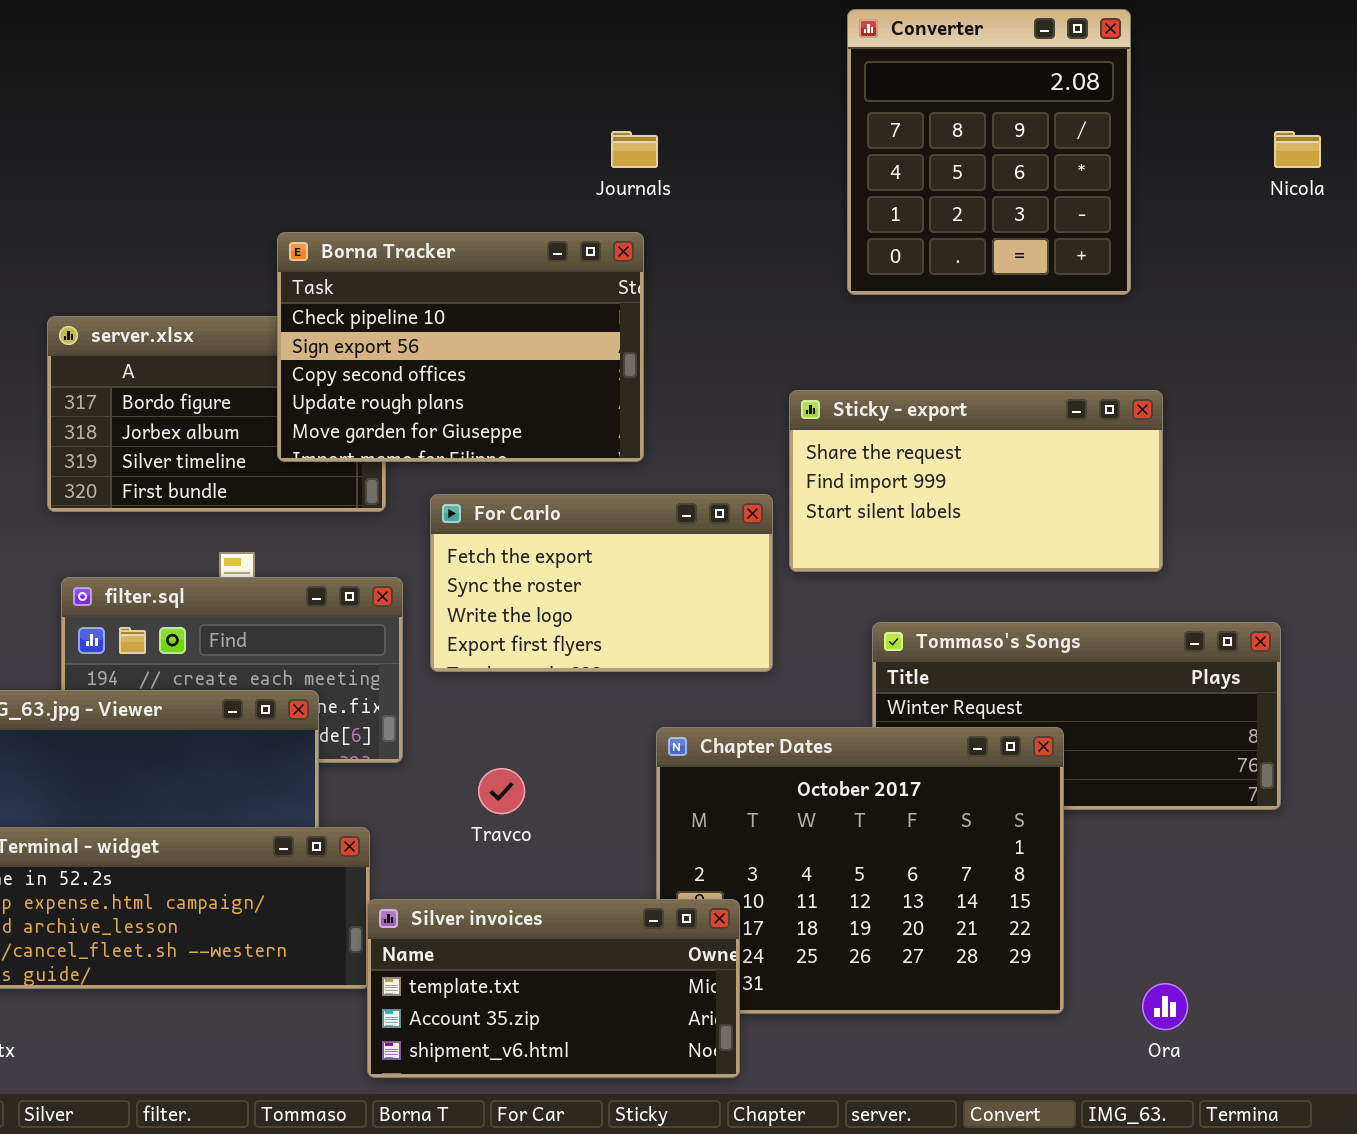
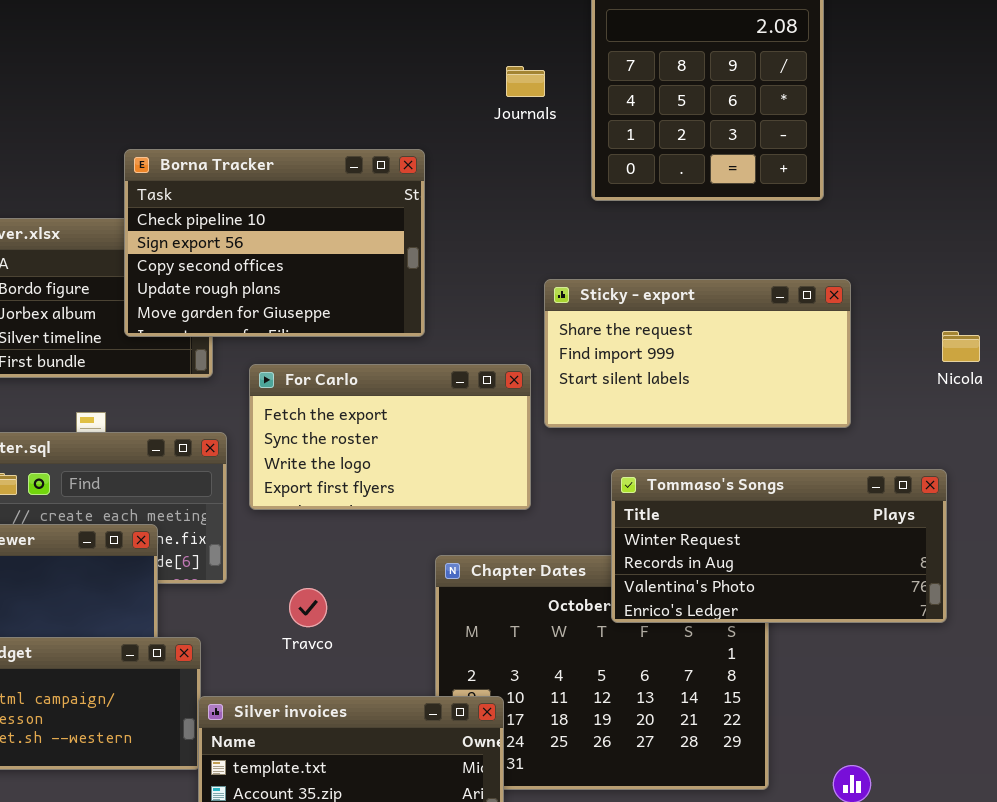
Journals: [611,131,658,168] -> [506,66,545,97], moved
Nicola: [1274,131,1321,168] -> [942,331,980,362], moved
Tommaso's Songs: [872,622,1281,810] -> [611,469,947,623], raised

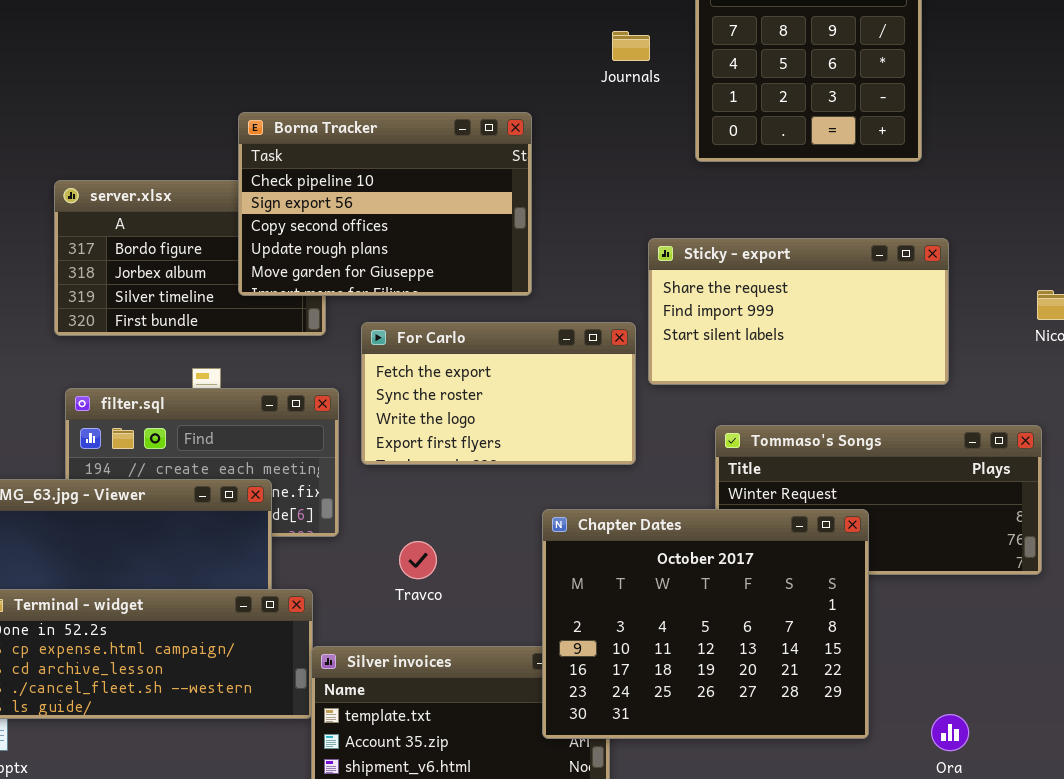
Chapter Dates: [435,555,769,790] -> [542,509,869,739], raised

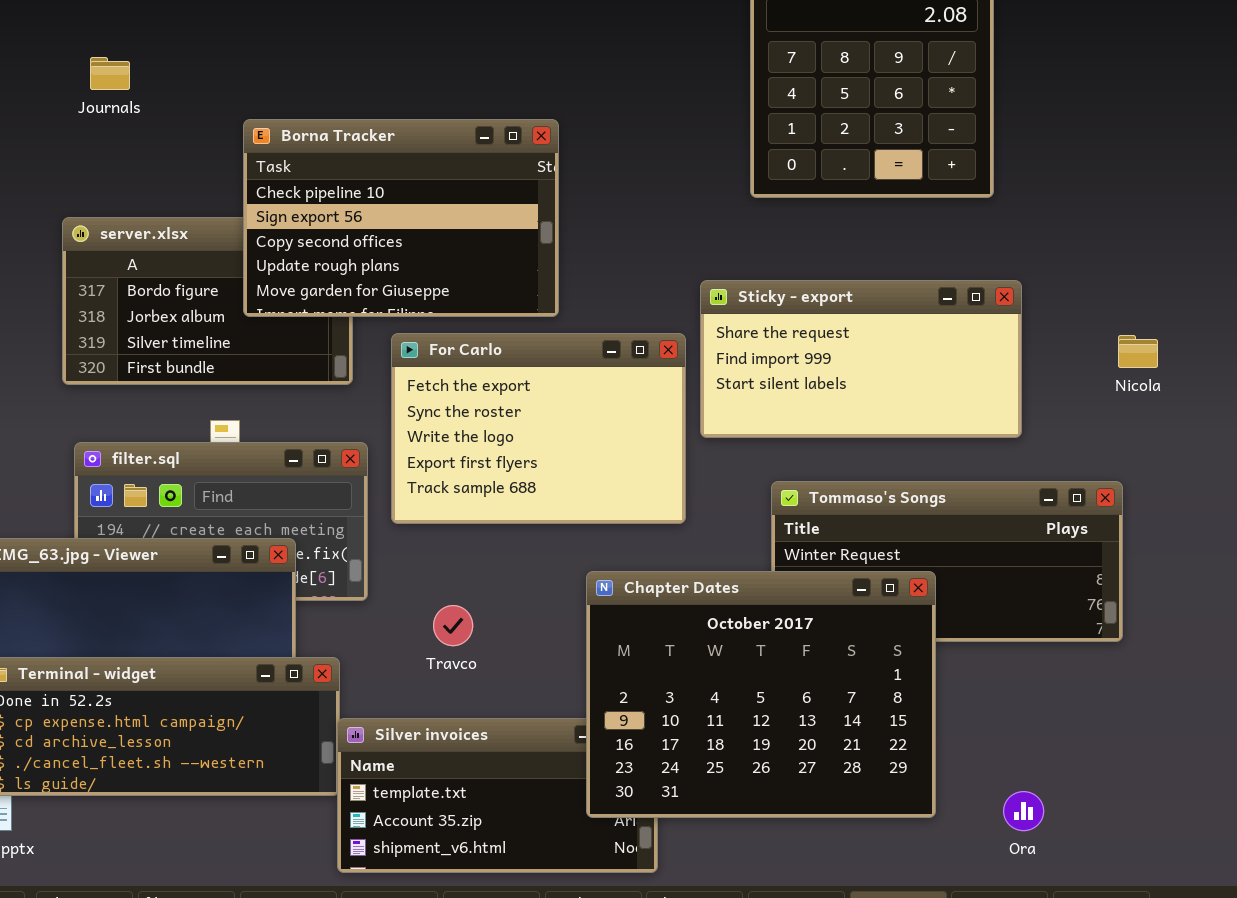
Journals: [612,31,650,61] -> [90,57,130,90], moved
Borna Tracker: [238,112,532,296] -> [243,119,559,317], moved
For Carlo: [361,322,636,465] -> [391,333,686,524], resized

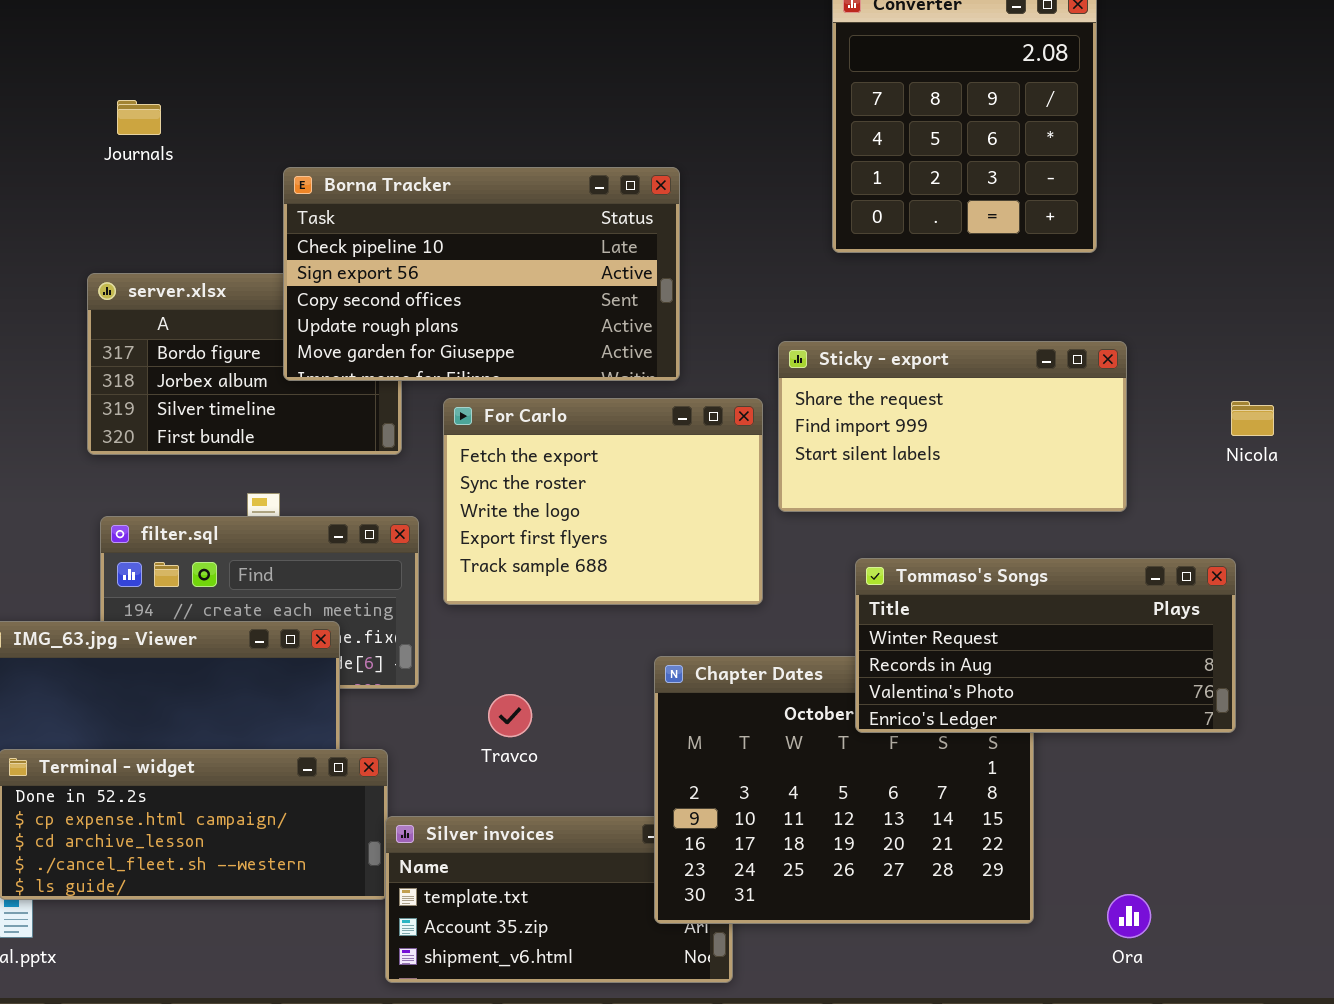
Borna Tracker: [243,119,559,317] -> [283,167,680,381], resized
Tommaso's Songs: [771,481,1123,642] -> [855,558,1236,733], raised

